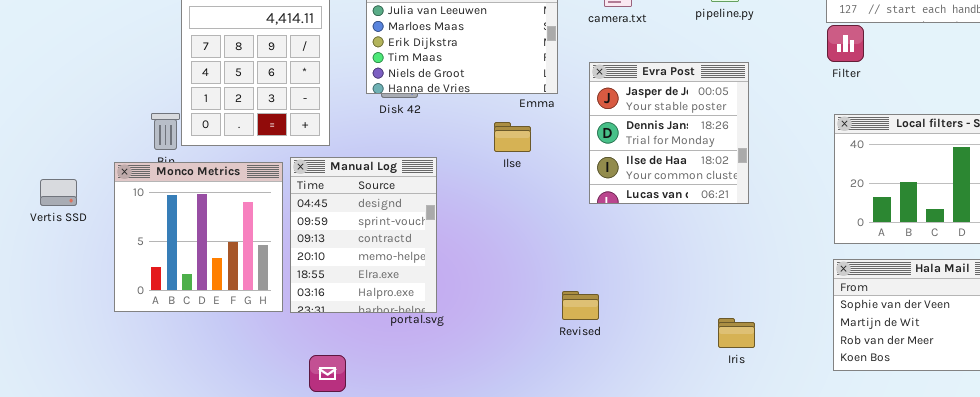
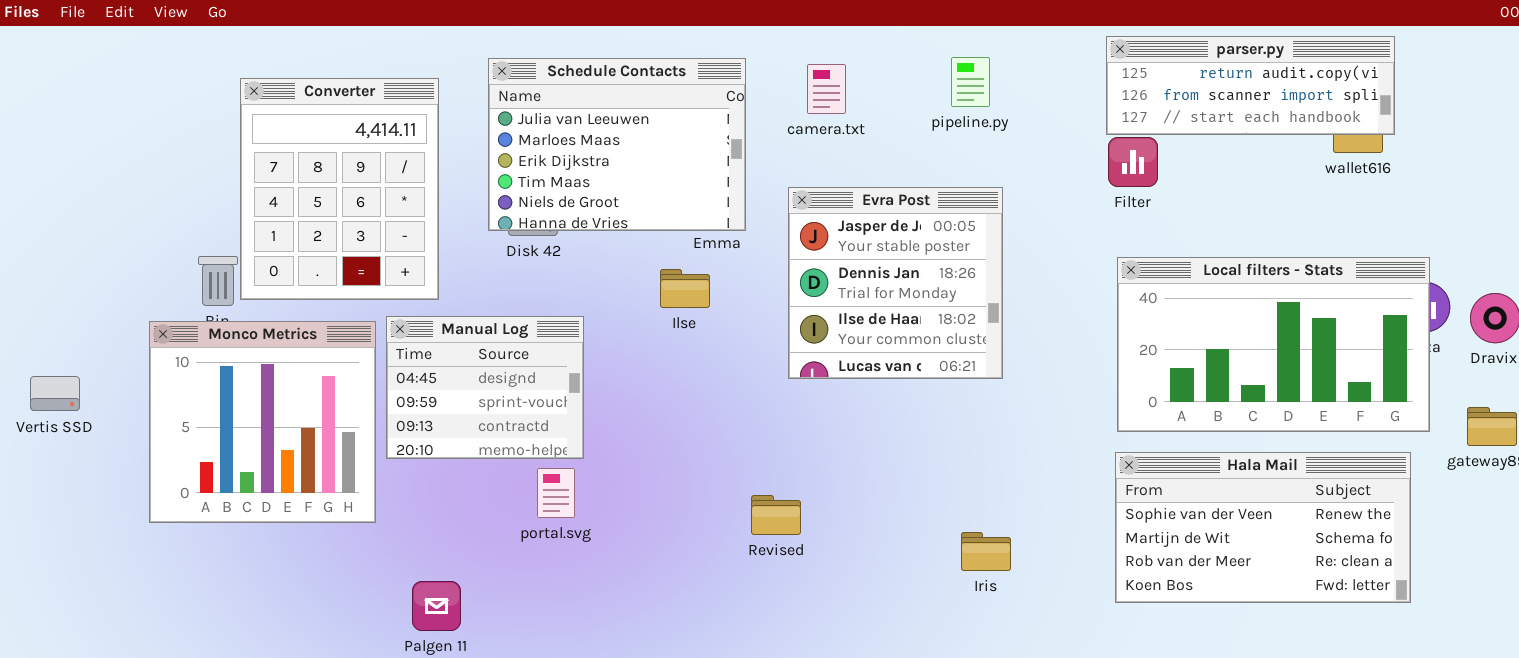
Manual Log: [290,157,437,313] -> [386,316,584,459], resized
Vertis SSD: [40,179,77,206] -> [30,376,80,411], moved

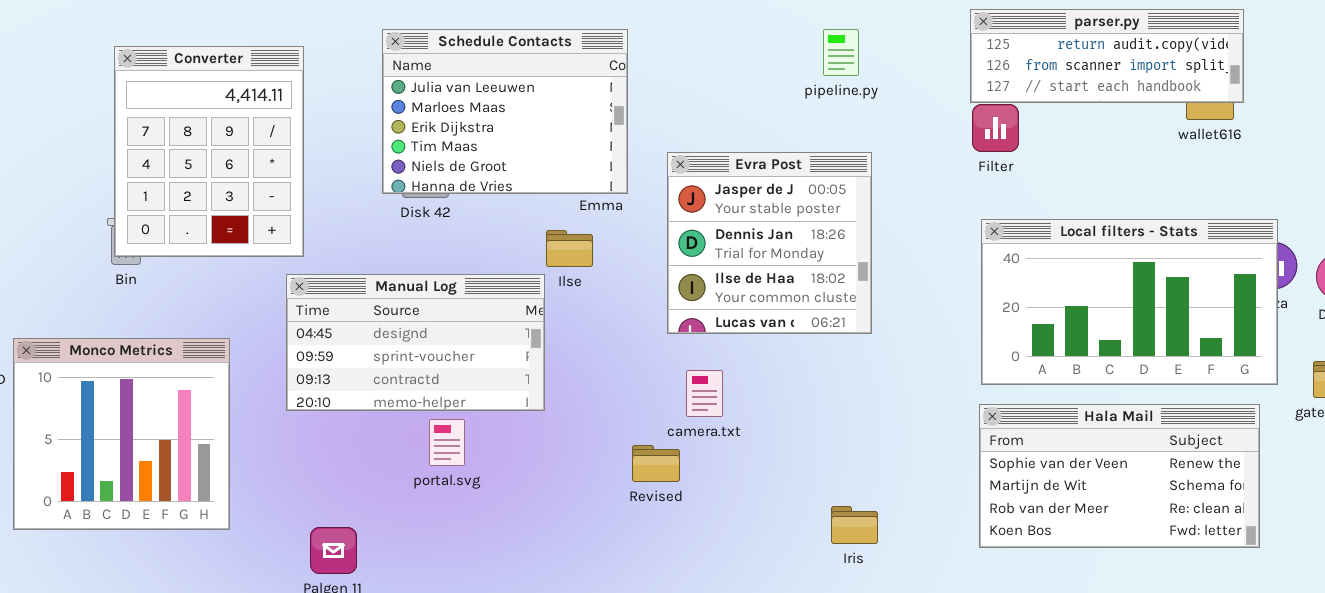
camera.txt: [807,64,846,114] -> [686,370,723,417], moved
Converter: [240,78,439,300] -> [114,46,304,257], moved
Manual Log: [386,316,584,459] -> [286,274,545,411], resized
Monco Metrics: [149,321,376,523] -> [13,338,230,530], moved
Iris: [961,532,1011,571] -> [831,506,878,544], moved

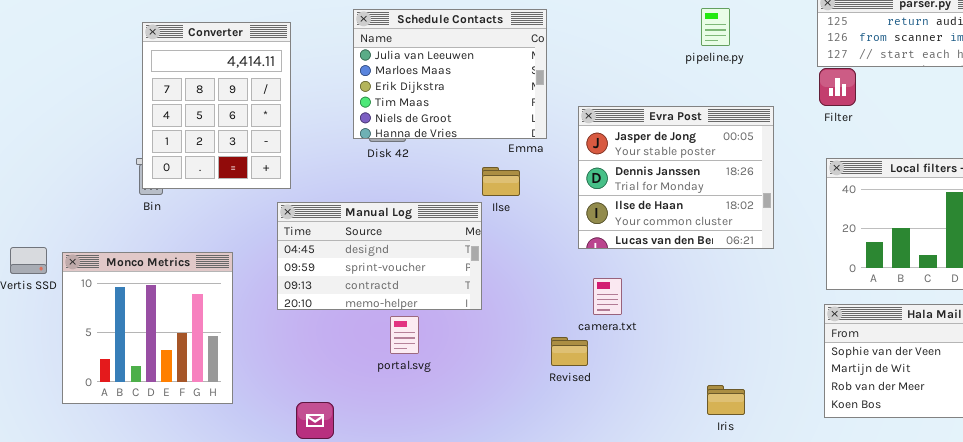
Evra Post: [667,152,872,334] -> [578,106,774,249], resized

